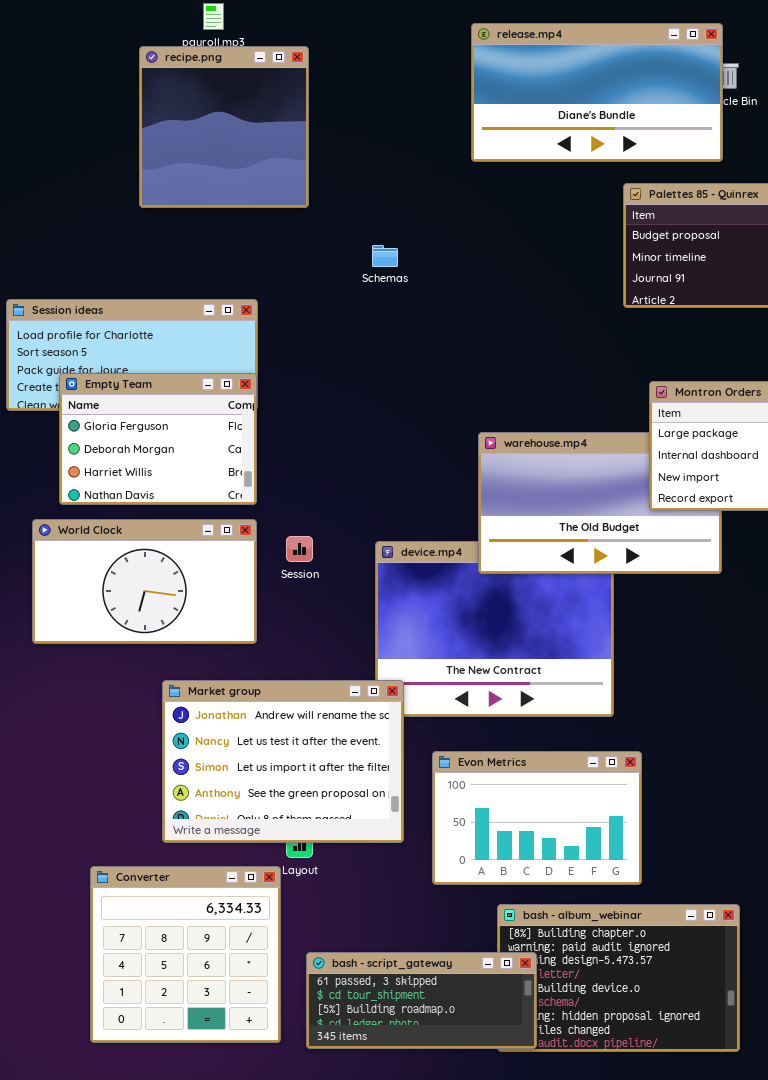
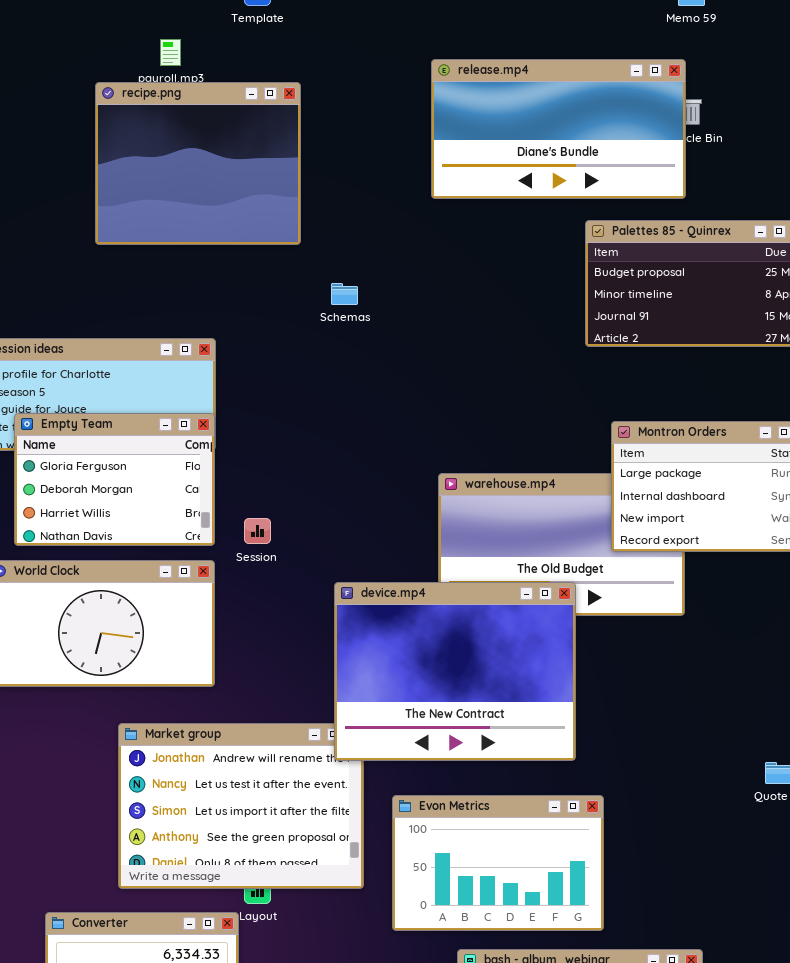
recipe.png: [139,46,309,208] -> [95,82,301,245], resized
Session: [286,536,313,562] -> [244,518,271,544], moved
device.mp4: [375,541,614,717] -> [334,582,576,761], raised

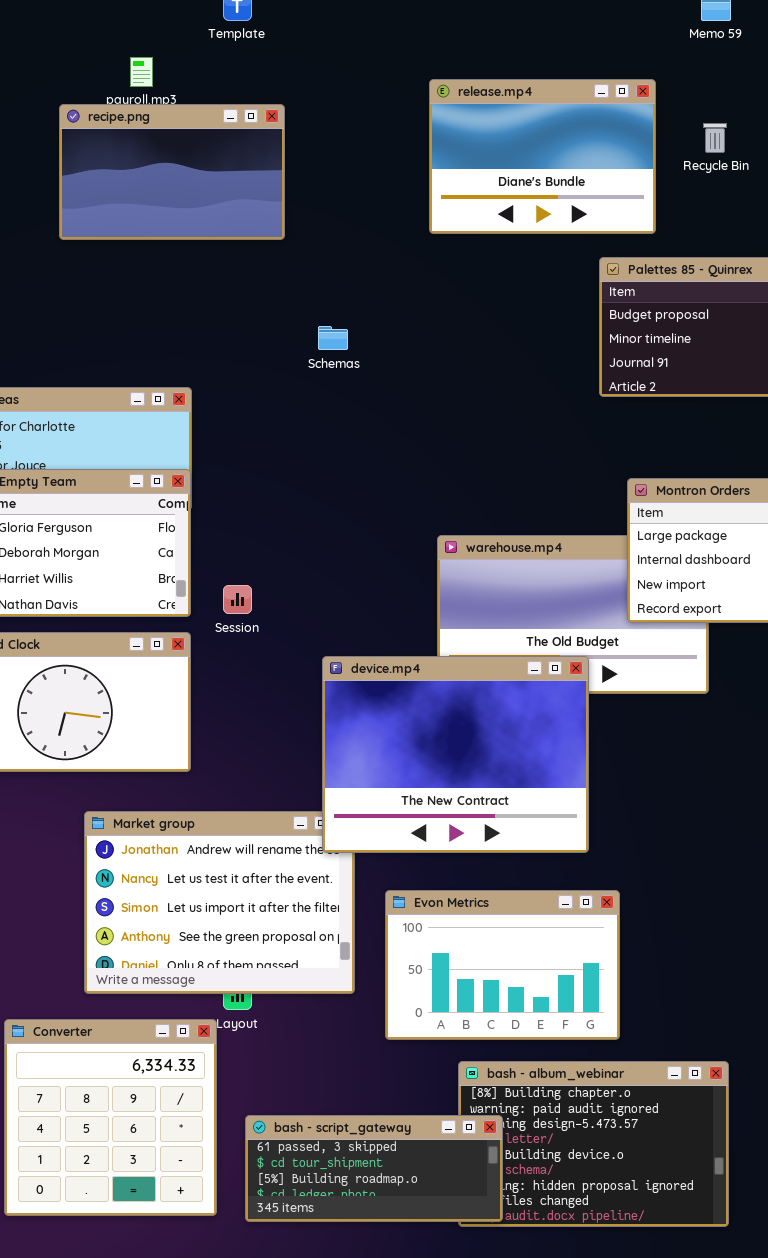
release.mp4: [431,59,686,199] -> [429,79,656,234], resized
recipe.png: [95,82,301,245] -> [59,104,285,240], resized

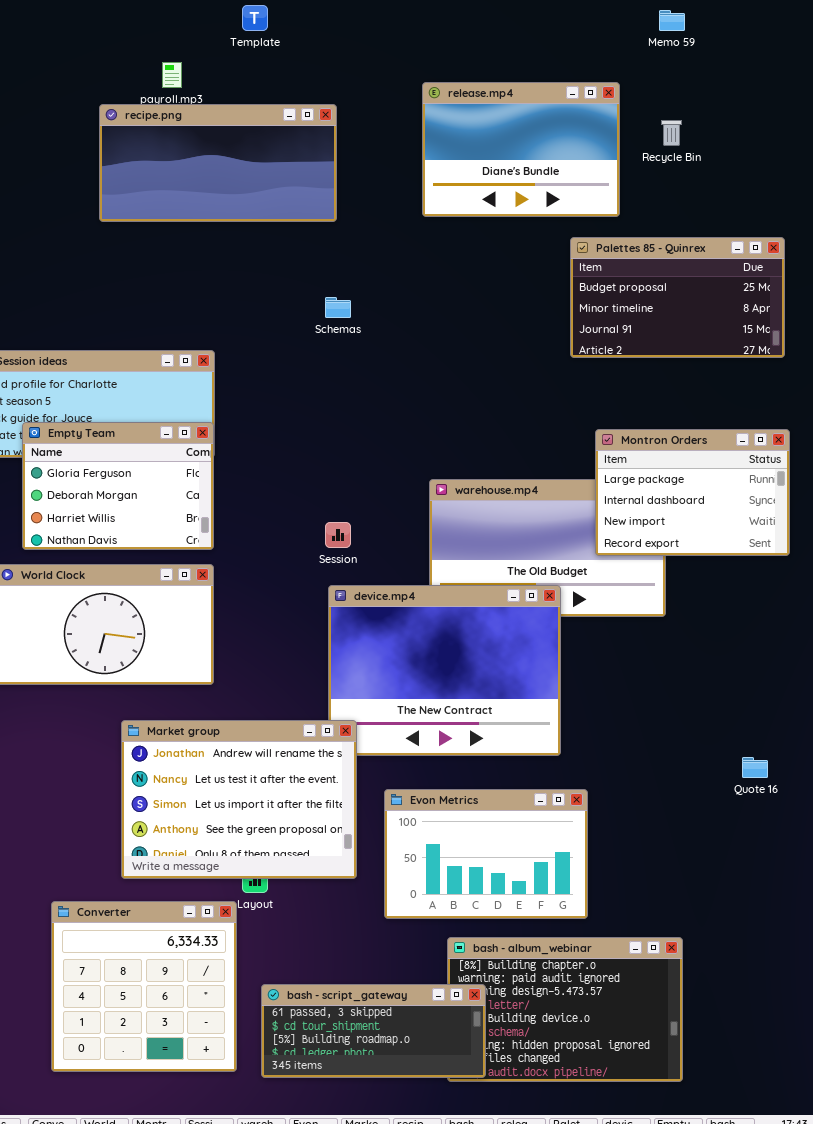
recipe.png: [59,104,285,240] -> [99,104,337,222], resized
Session: [223,585,252,614] -> [325,522,351,548], moved
Market group: [84,811,355,994] -> [121,720,357,879], raised

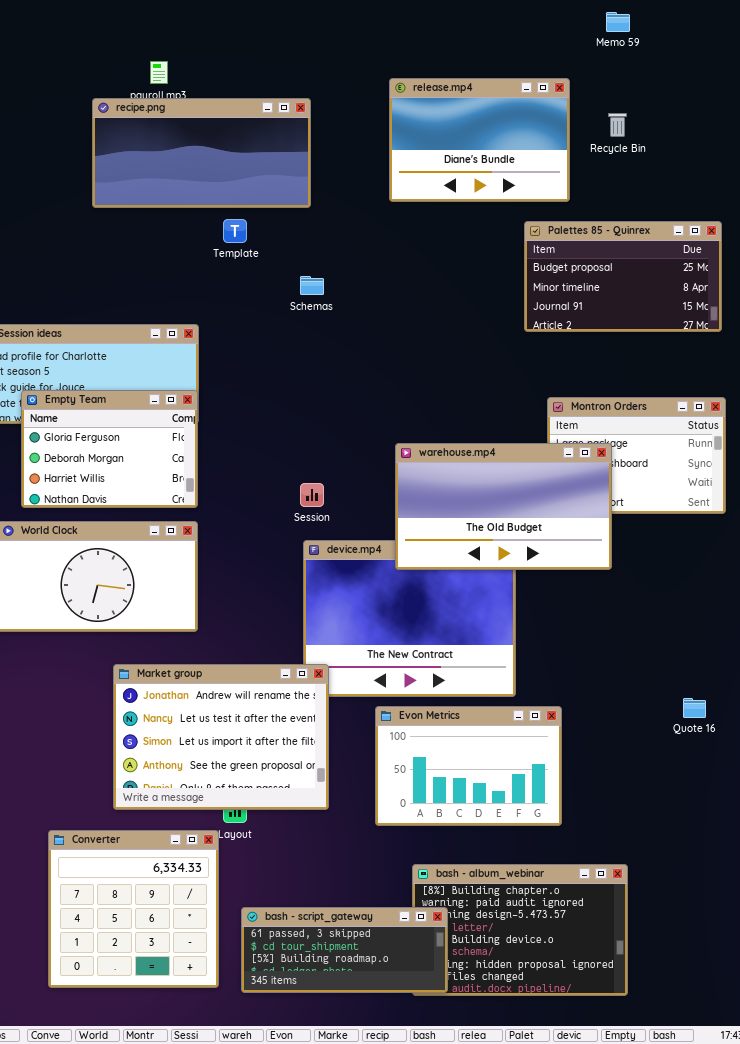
Template: [242,5,268,31] -> [223,219,247,243], moved
warehouse.mp4: [429,479,666,617] -> [395,443,612,570], raised
Evon Metrics: [384,789,588,919] -> [375,706,562,826], moved

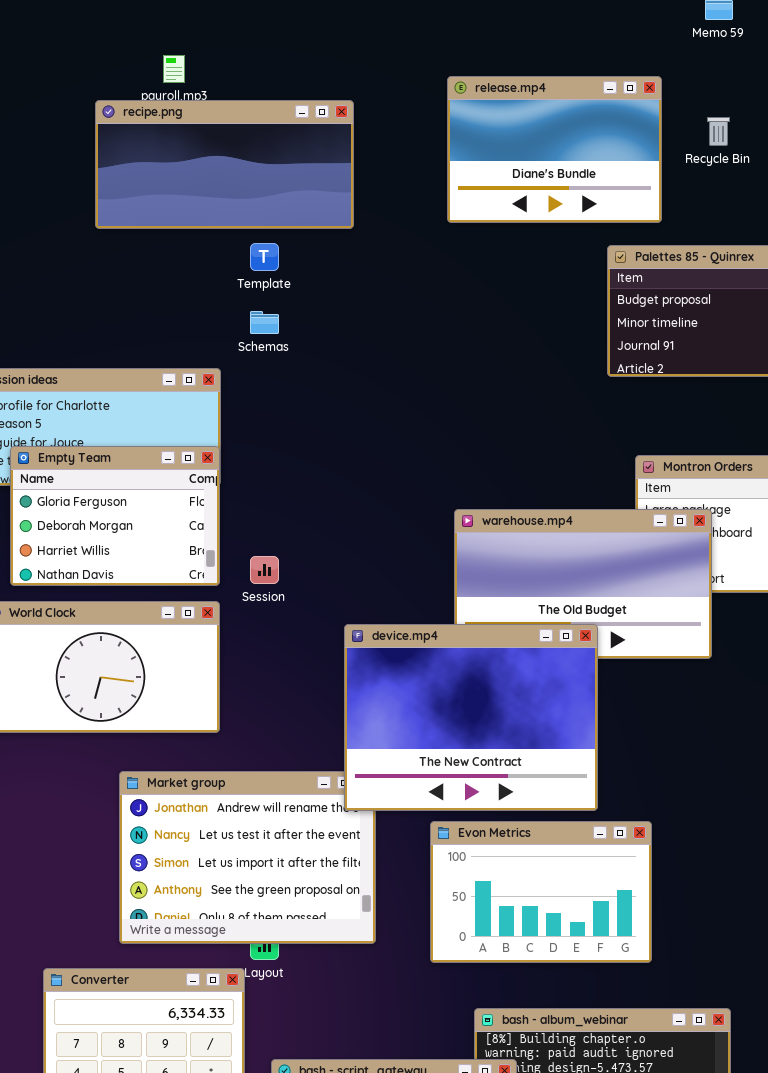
Schemas: [300,276,324,295] -> [250,311,279,334], moved
Session: [300,483,324,507] -> [250,556,279,584], moved
device.mp4: [303,540,516,697] -> [344,624,598,811], raised

